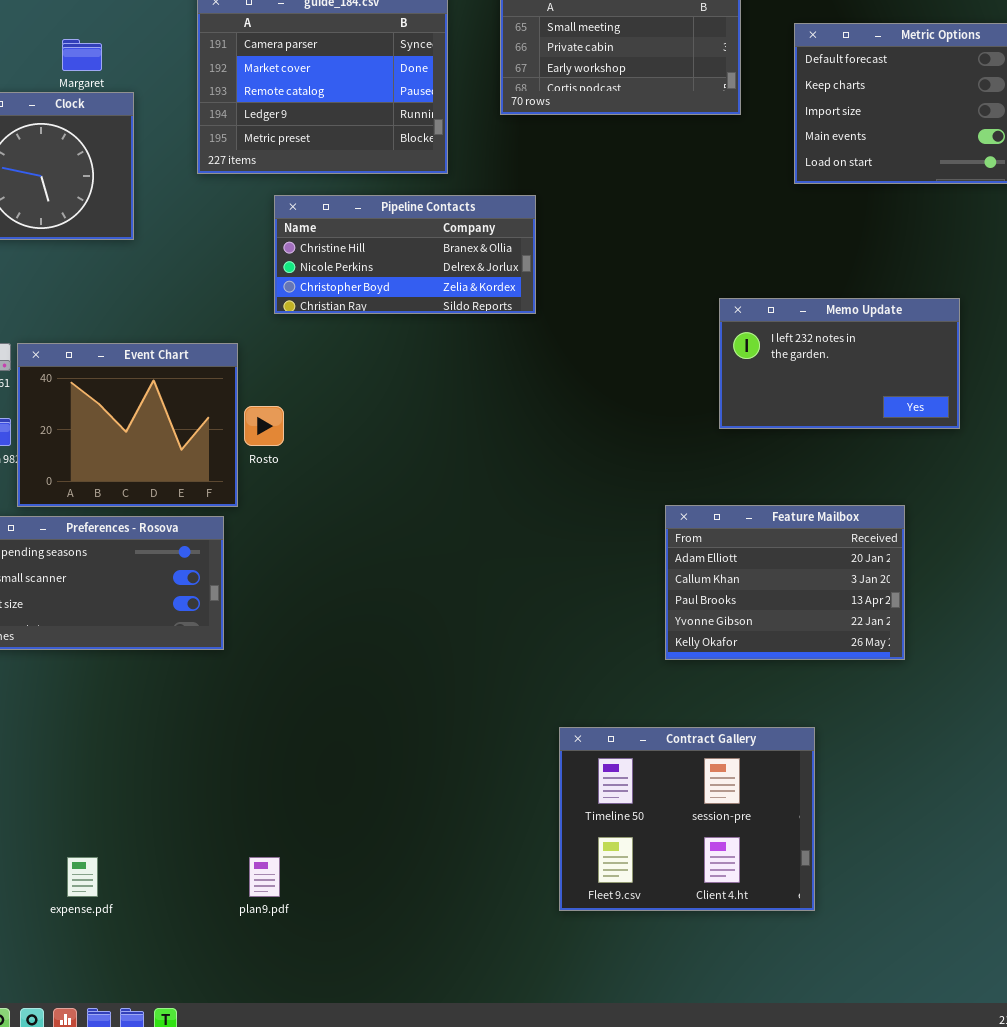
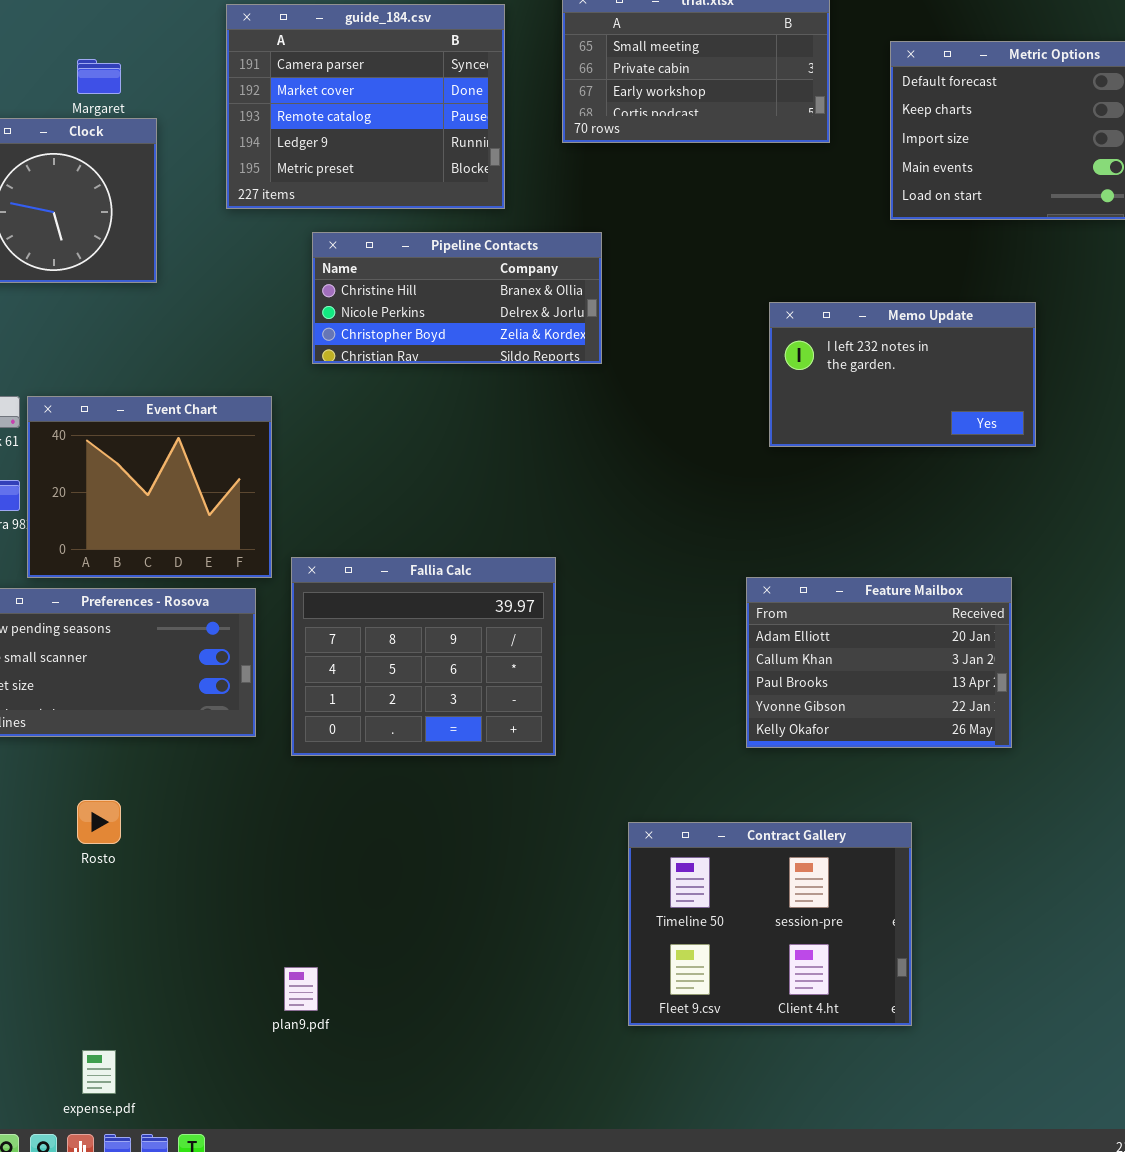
Memo Update: [719,298,960,429] -> [769,302,1036,447], moved
Rosto: [244,406,284,446] -> [77,800,121,844], moved
Fallia Calc: none -> [291,557,556,756], opened
expense.pdf: [67,857,98,897] -> [82,1050,116,1094], moved

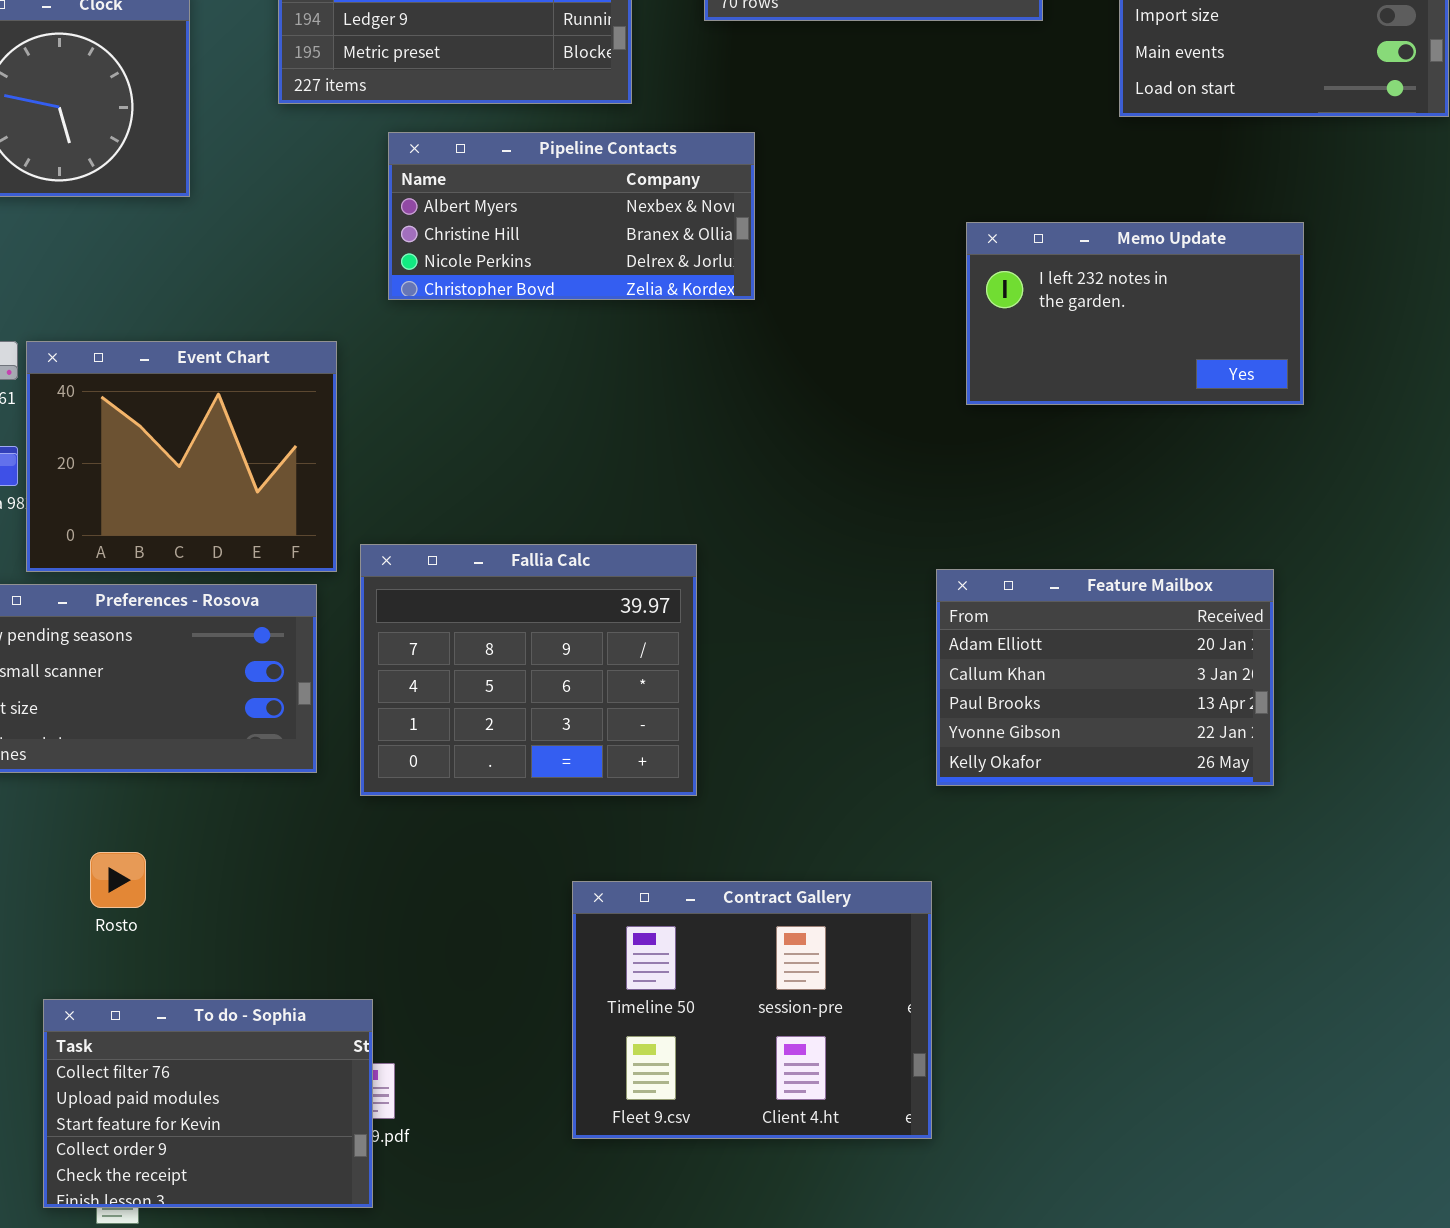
Pipeline Contacts: [312,232,602,364] -> [388,132,755,300], scrolled up 1 row
Contract Gallery: [628,822,912,1026] -> [572,881,932,1139], moved
To do - Sophia: none -> [43,999,373,1208], opened

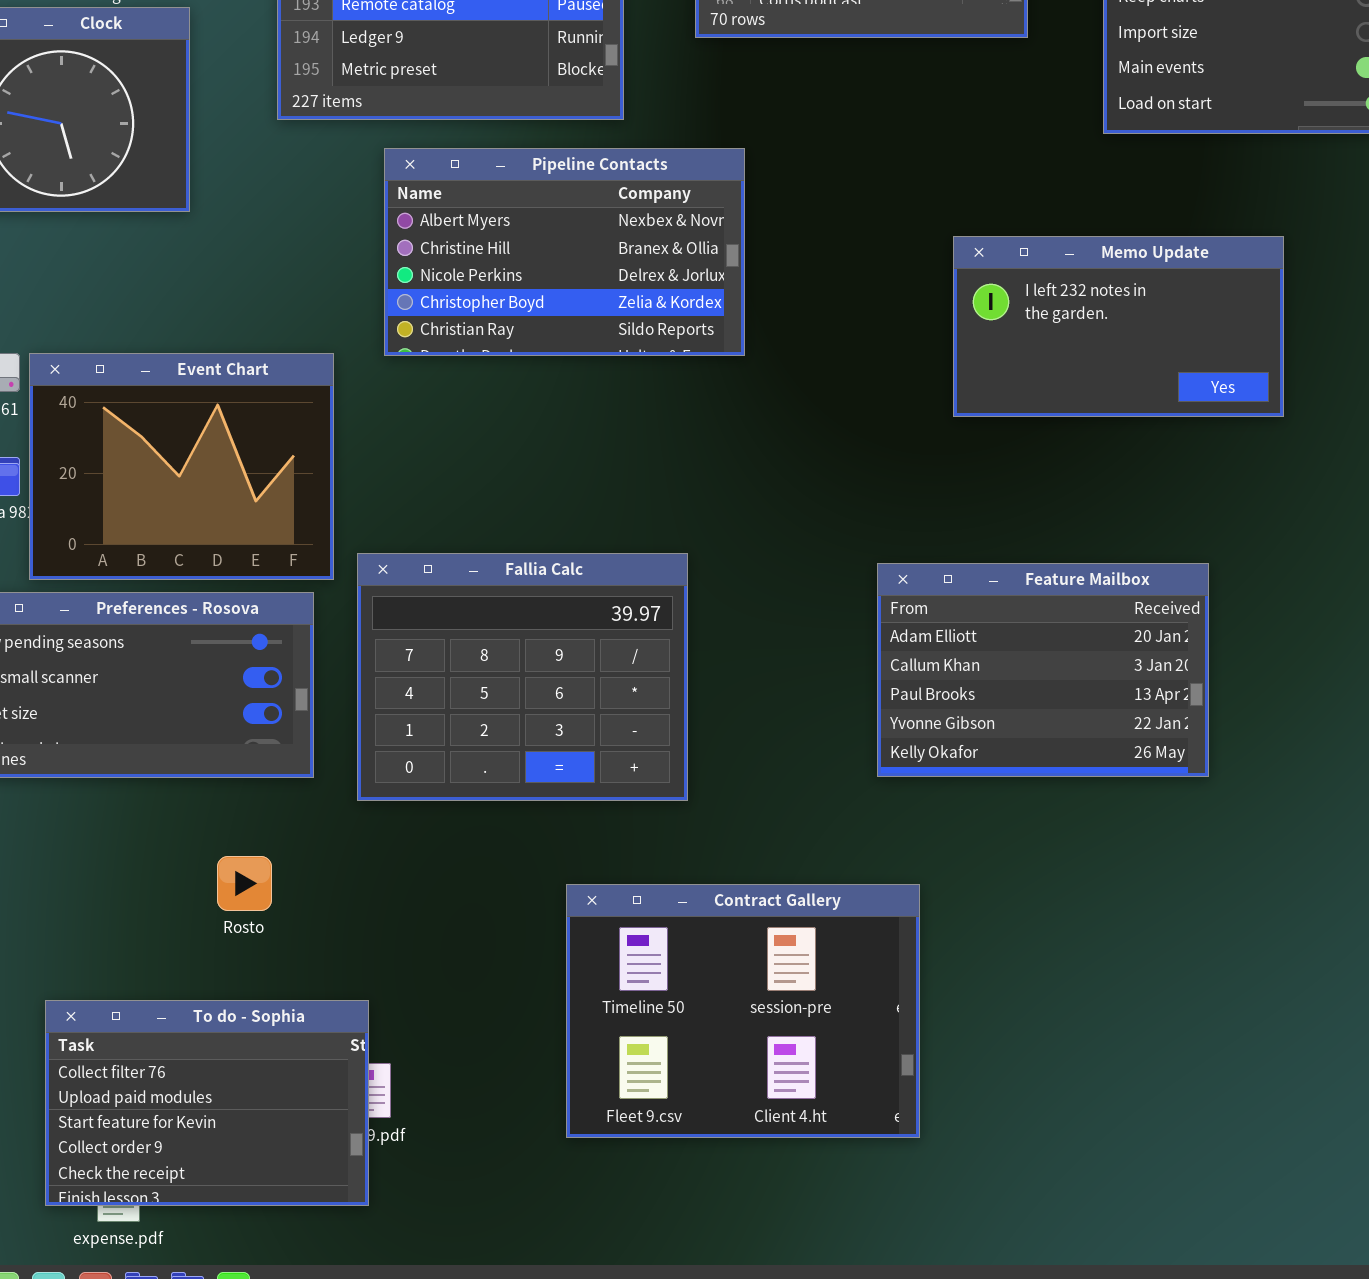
Pipeline Contacts: [388,132,755,300] -> [384,148,745,356], resized
Feature Mailbox: [936,569,1274,786] -> [877,563,1209,777], moved
Rosto: [90,852,146,908] -> [217,856,272,911], moved

